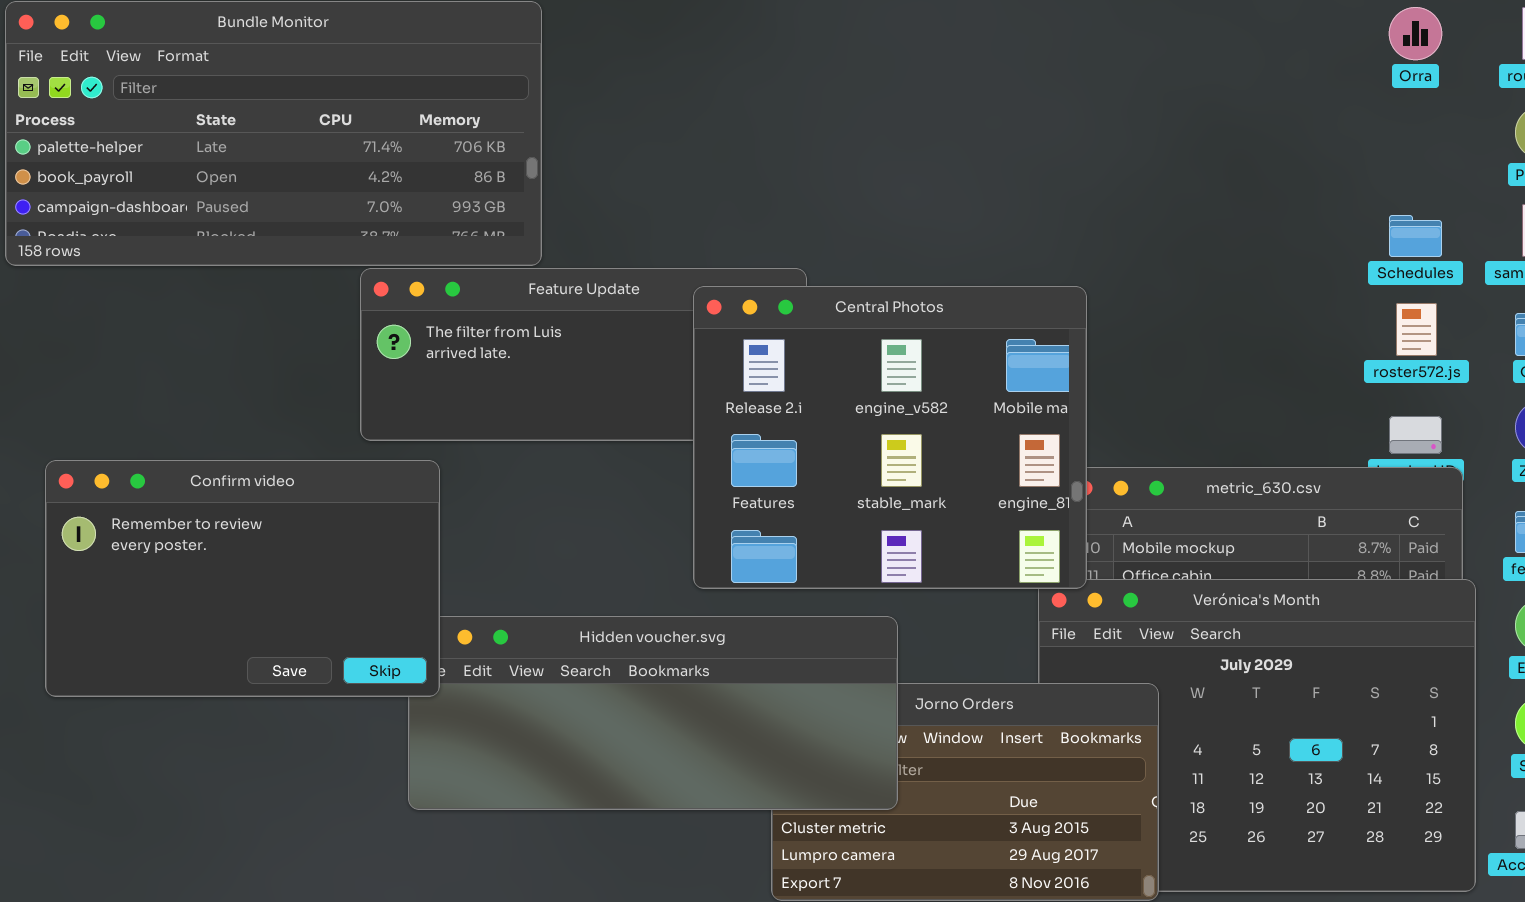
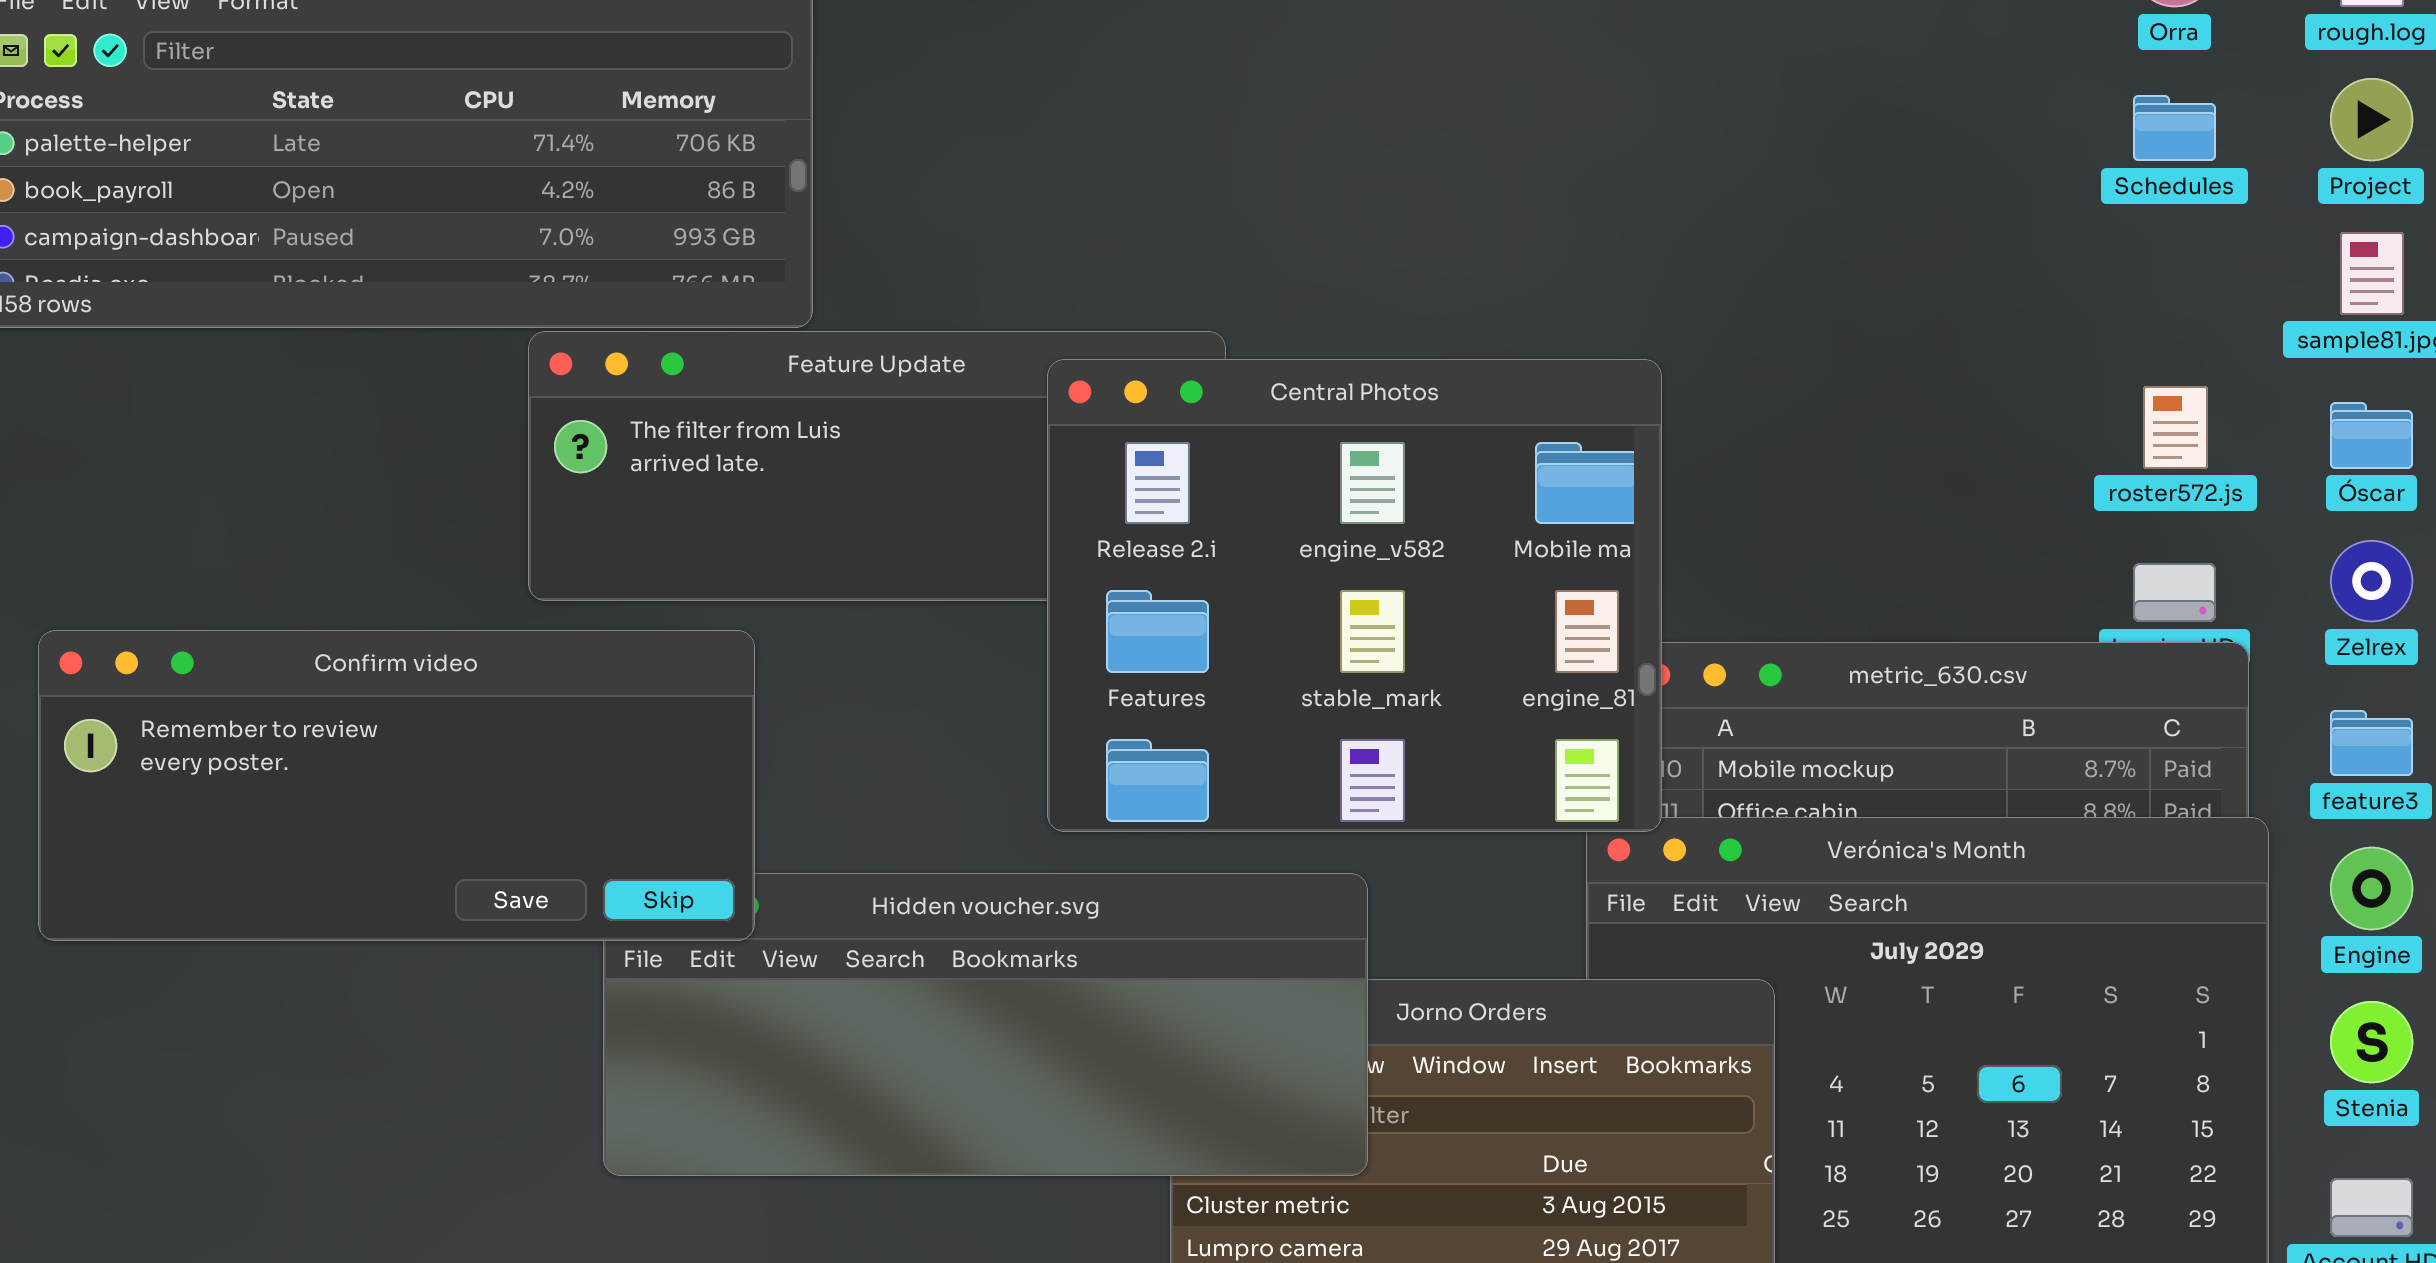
Schedules: [1389,215,1442,257] -> [2133,95,2216,161], moved
Confirm video: [45,460,440,697] -> [38,630,755,941], resized

